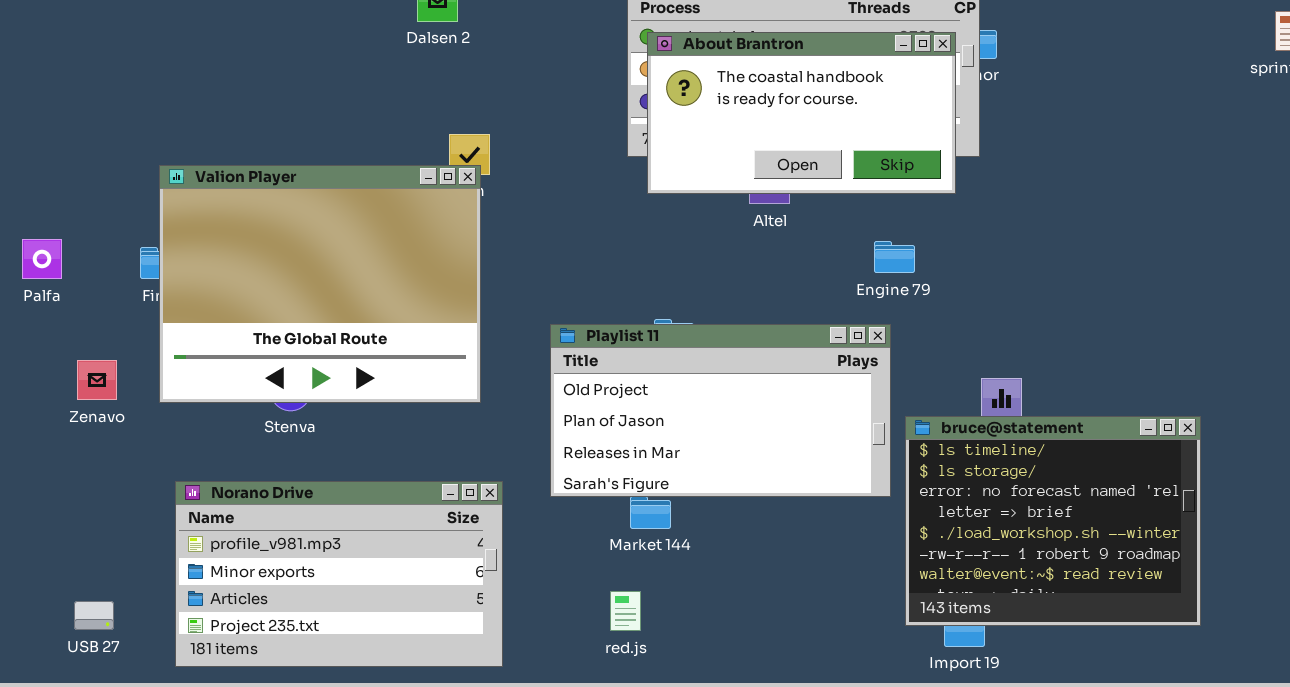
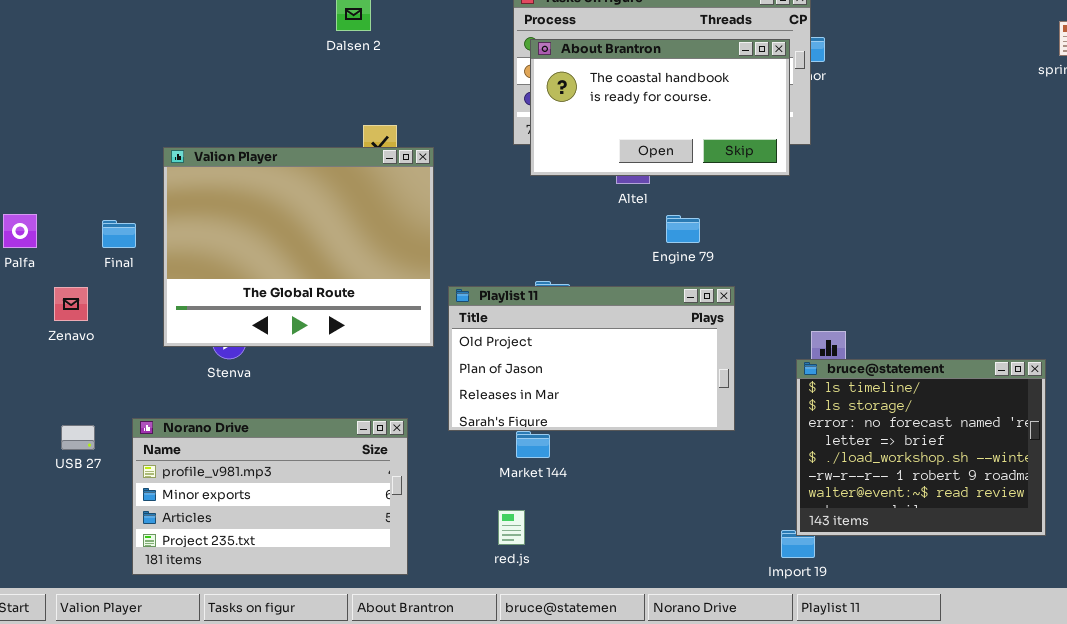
Valion Player: [159,165,481,403] -> [163,147,434,347], moved
Engine 79: [874,241,915,273] -> [666,215,700,243], moved
Zenavo: [77,360,117,400] -> [54,287,88,321], moved
bruce@statement: [905,416,1201,626] -> [796,359,1046,536], moved
USB 27: [74,601,114,630] -> [61,425,95,450], moved

